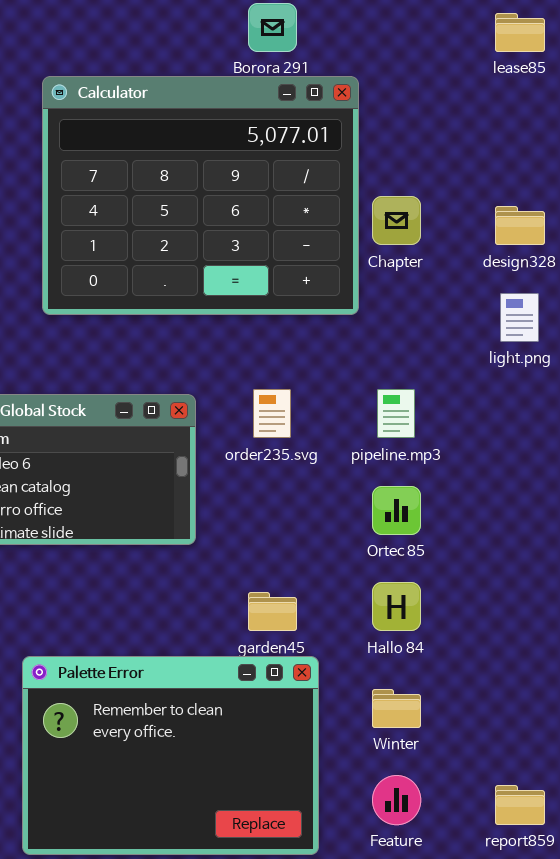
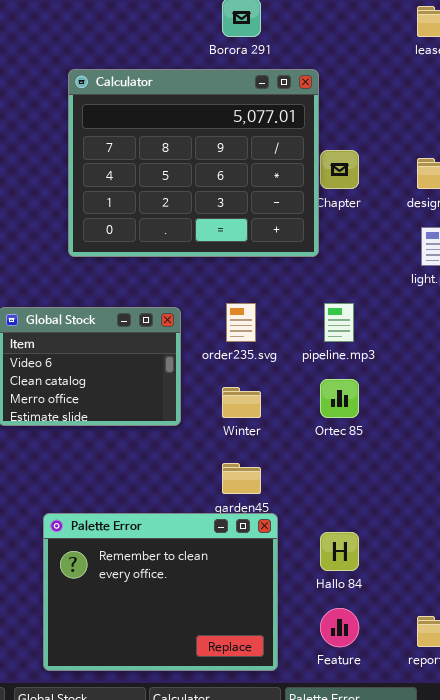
Calculator: [42,76,359,315] -> [68,69,319,257], moved
Hallo 84: [372,582,421,631] -> [320,532,359,571], moved
Winter: [372,689,421,728] -> [222,387,261,418], moved

